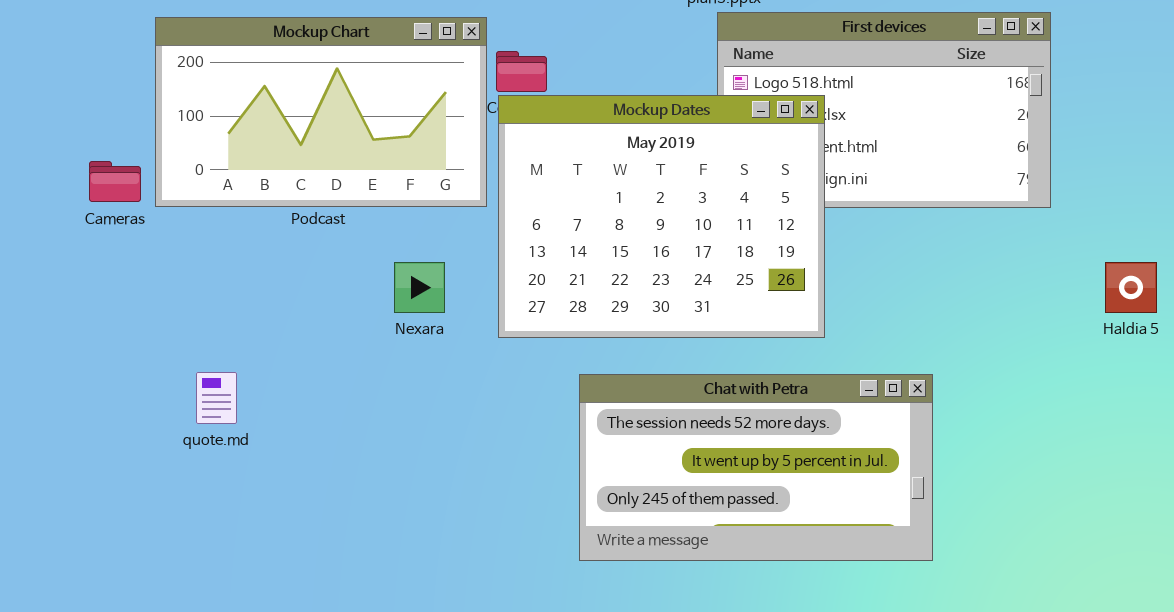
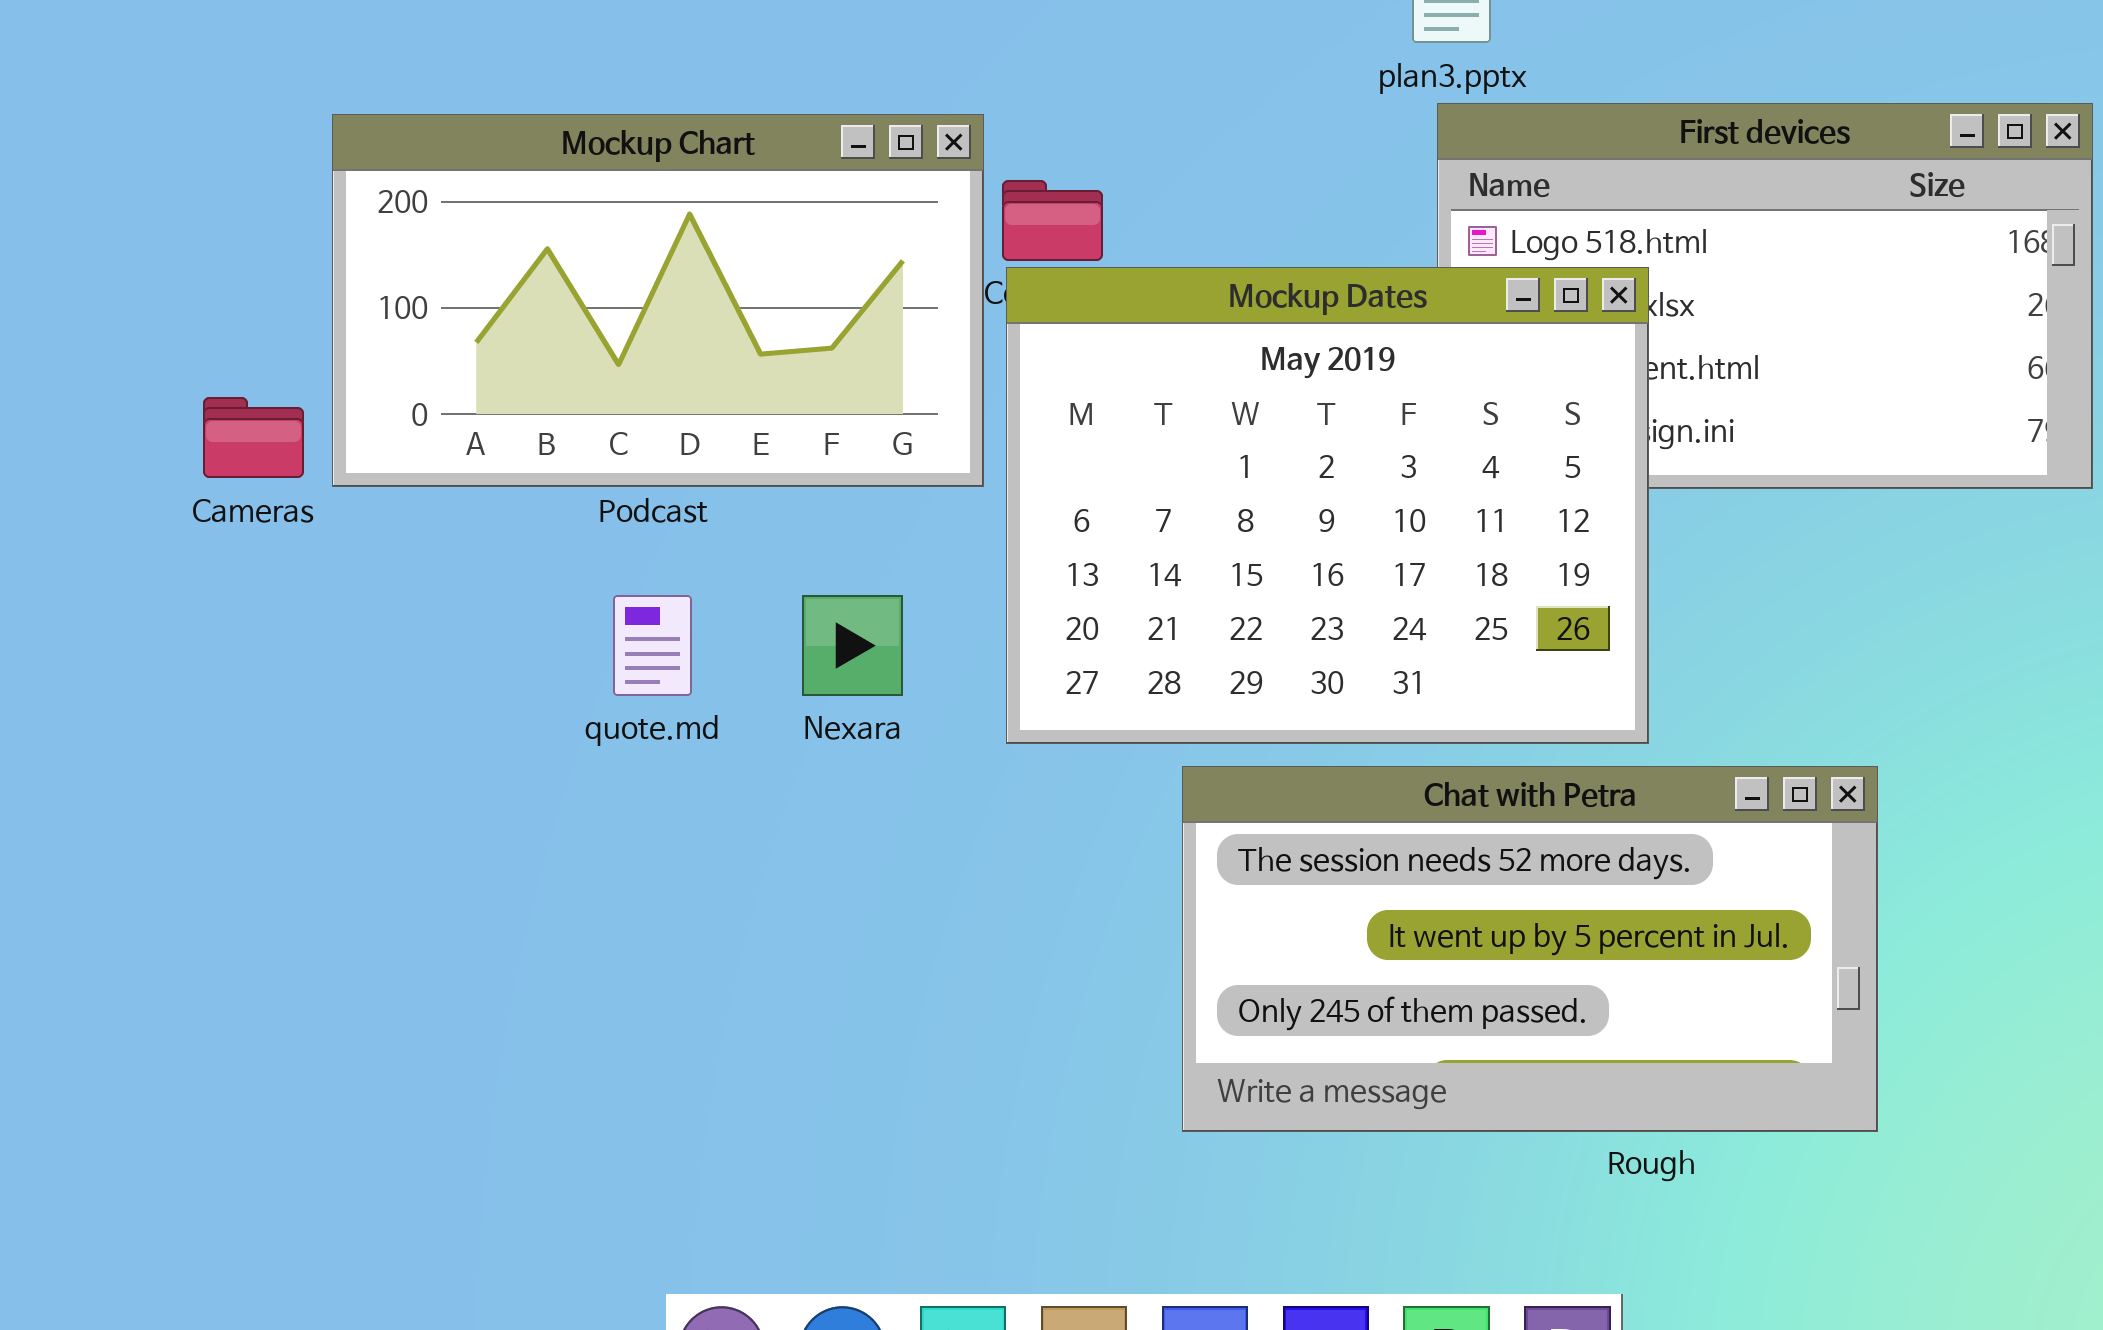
quote.md: [196,372,237,424] -> [613,595,692,696], moved
Chat with Petra: [579,374,933,561] -> [1182,766,1878,1132], moved

